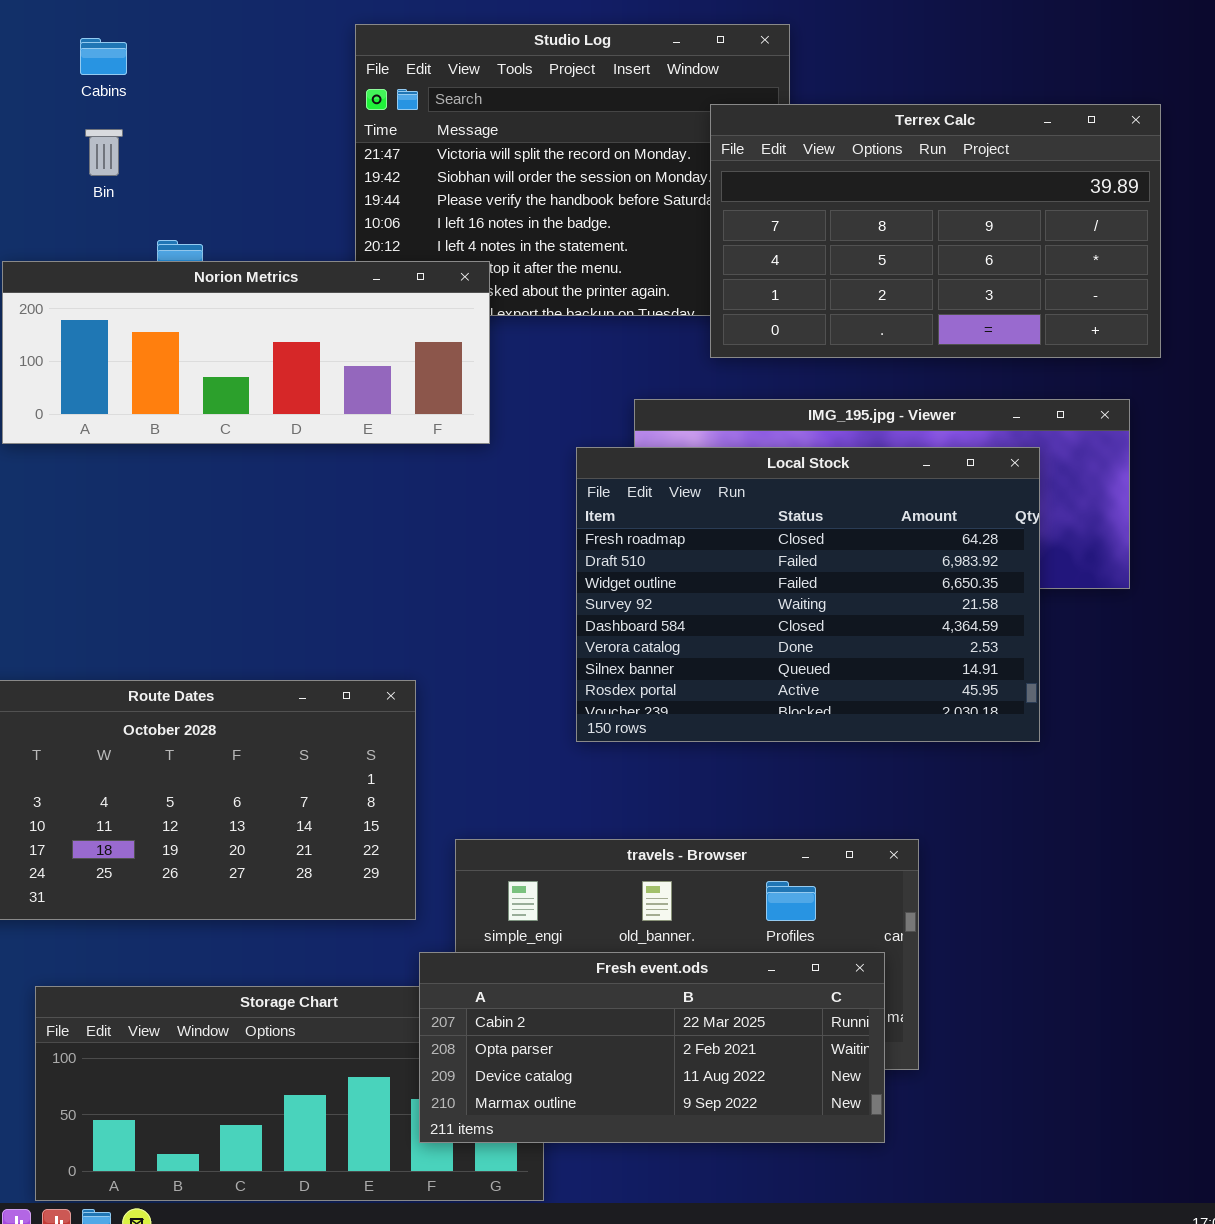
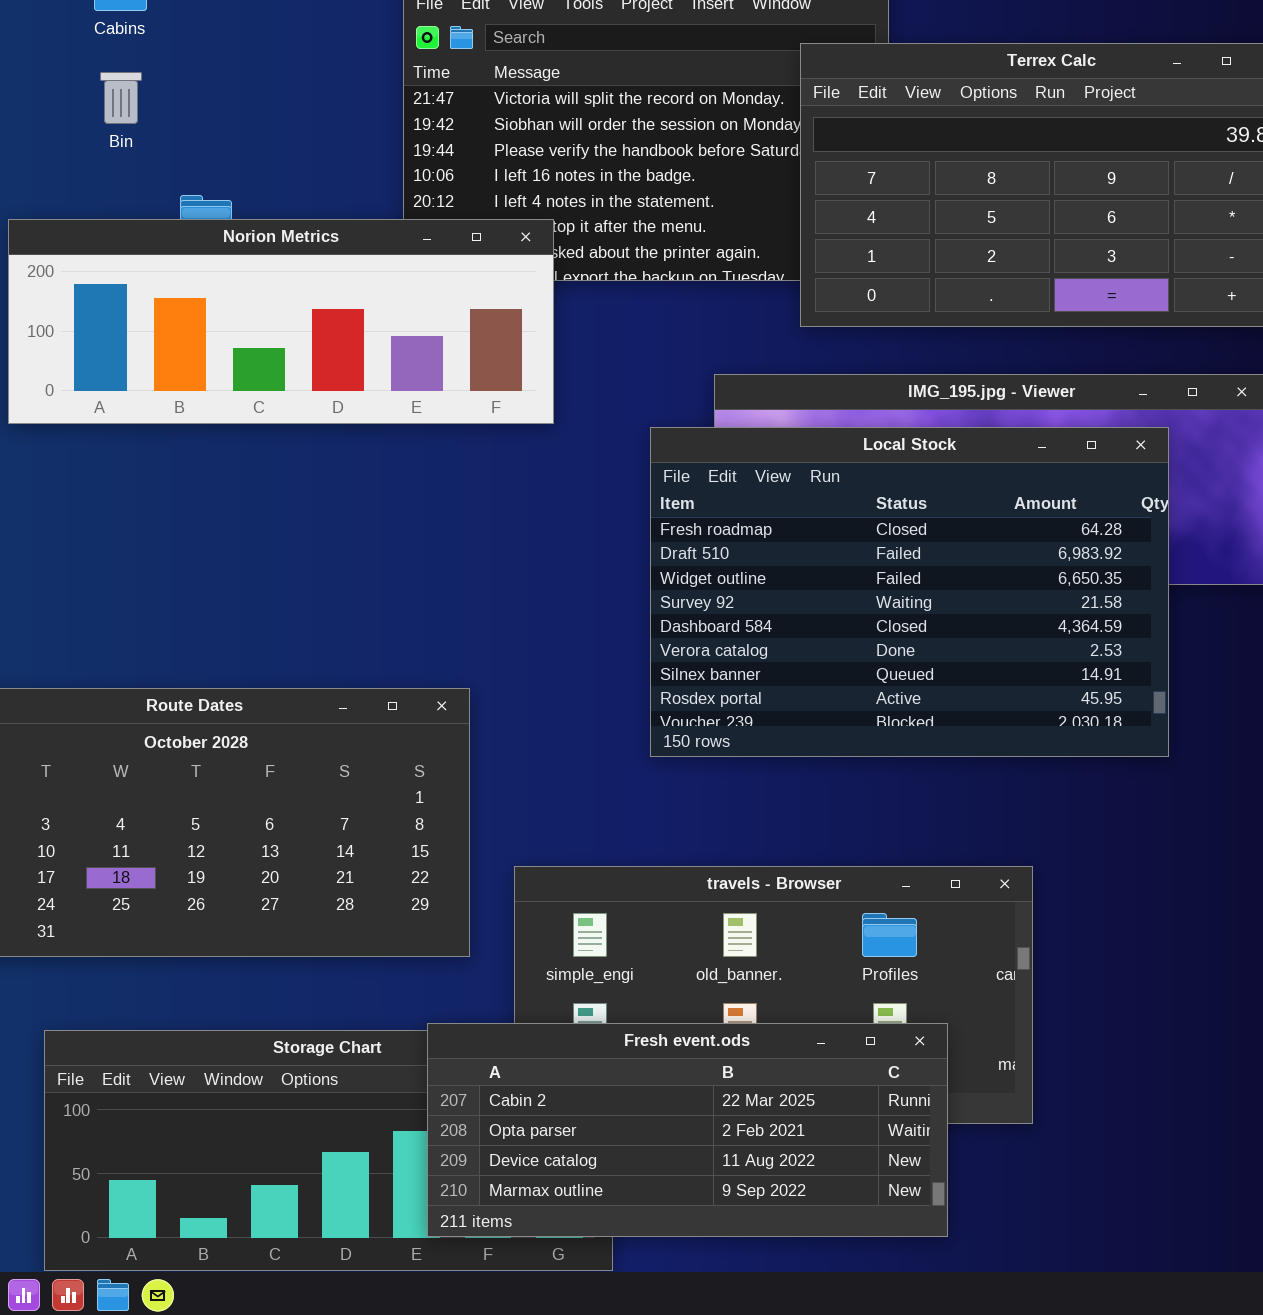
Fresh event.ods: [419,952,885,1143] -> [427,1023,948,1237], moved

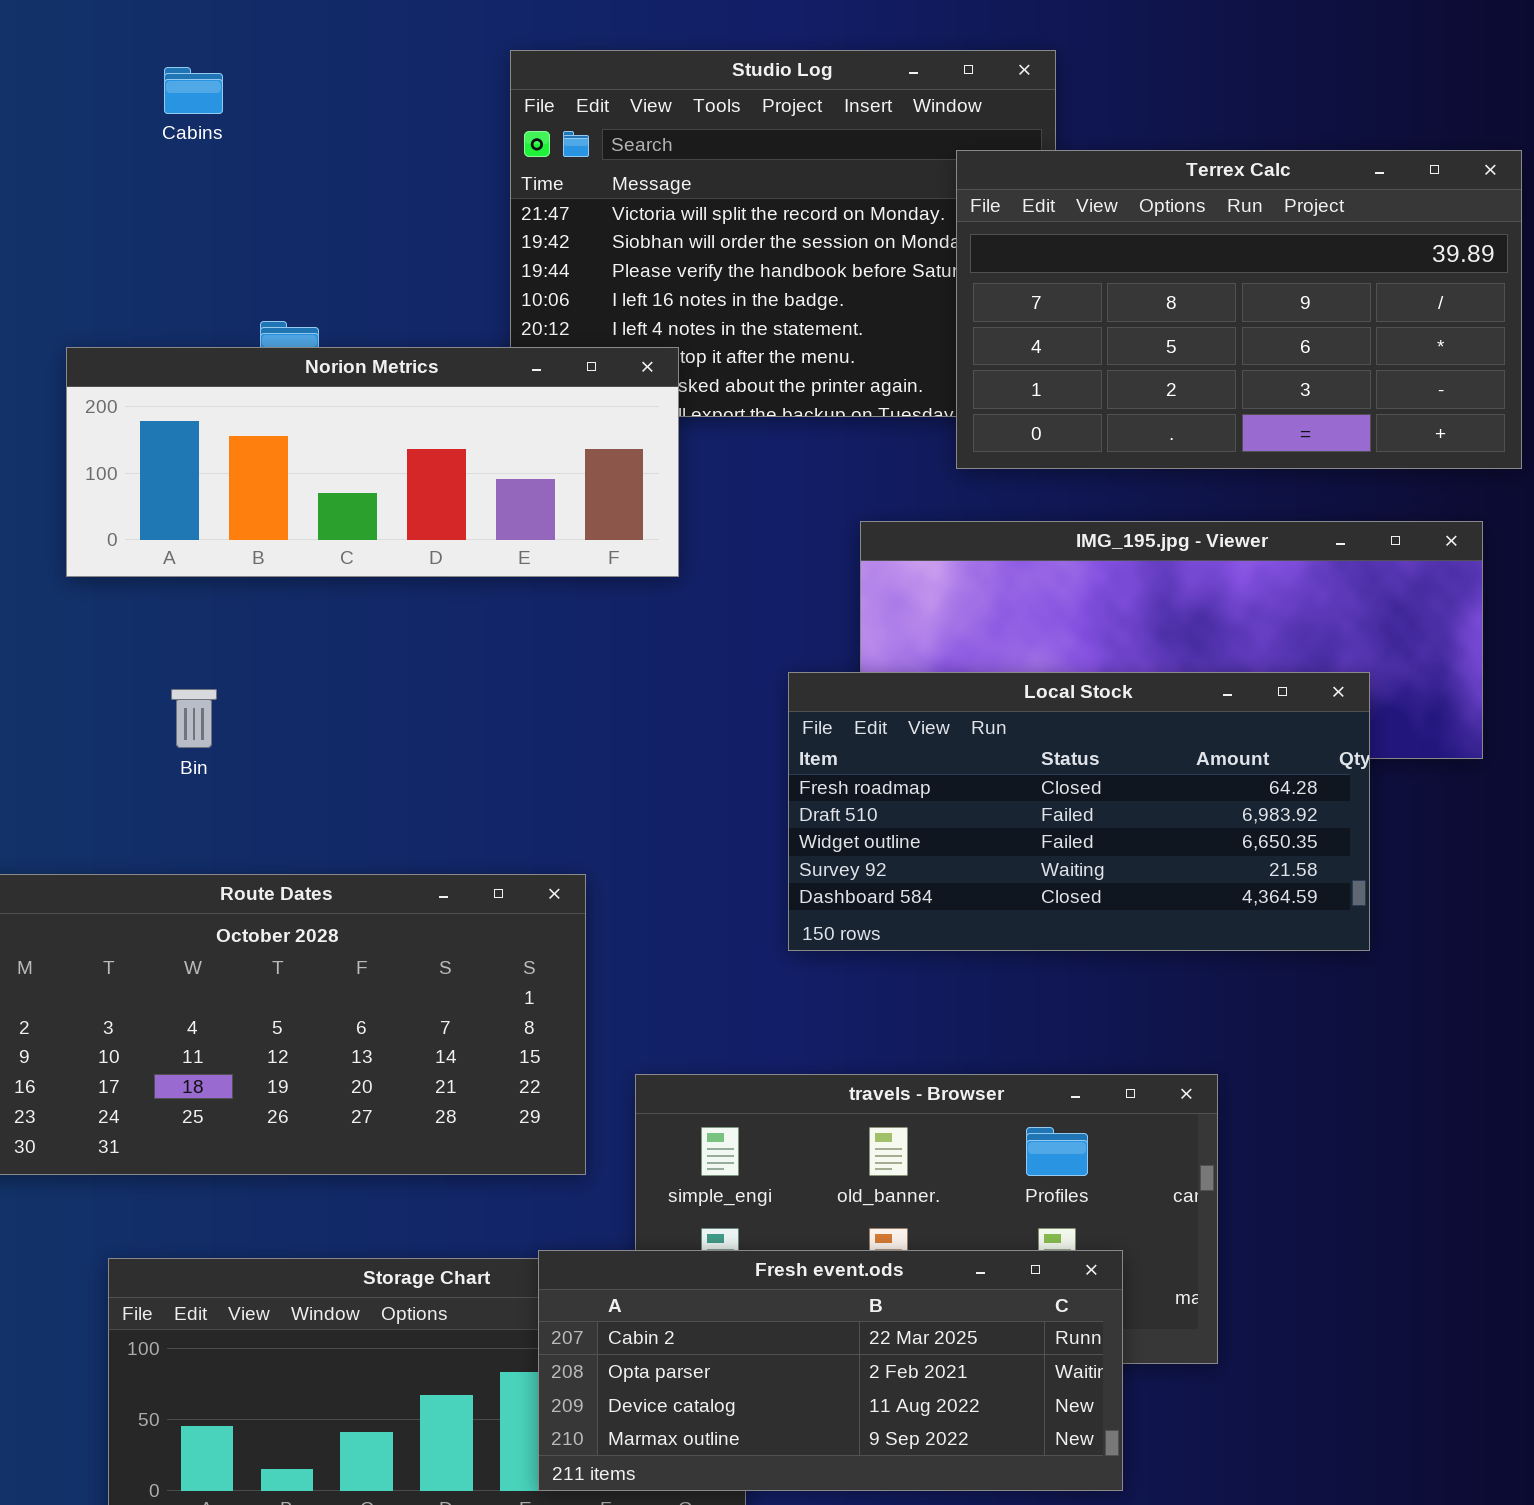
Bin: [100,72,142,124] -> [171,689,217,748], moved
Local Stock: [650,427,1169,757] -> [788,672,1370,951], resized

